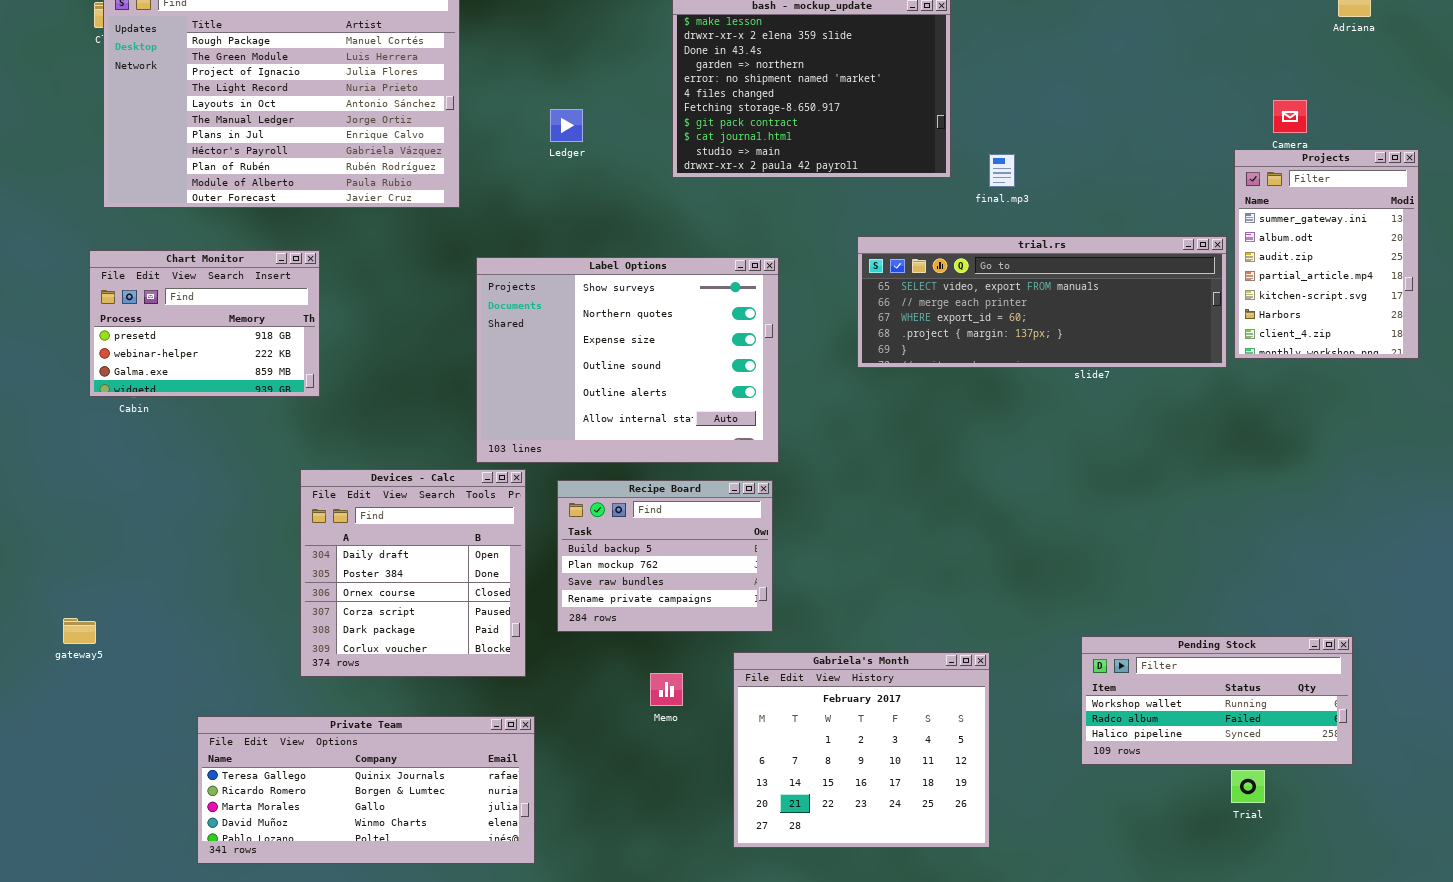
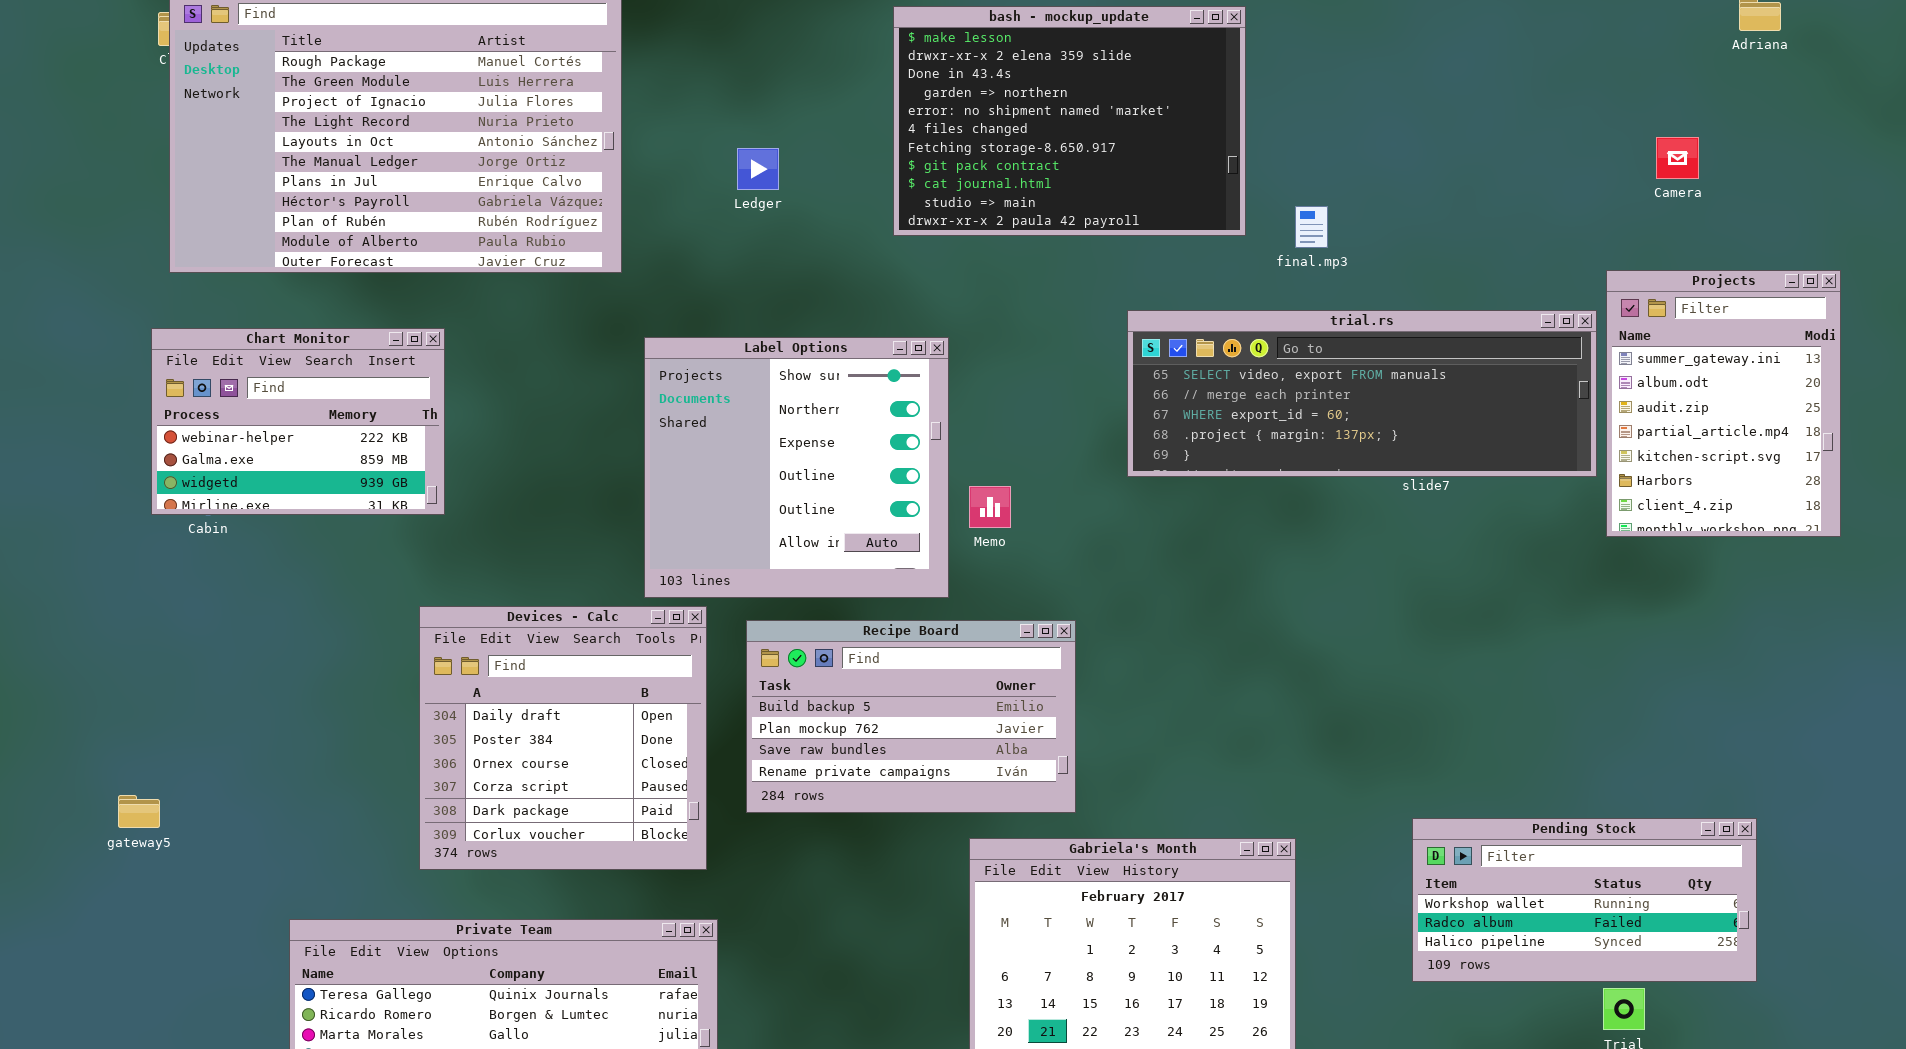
Projects: [1234,149,1419,359] -> [1606,270,1841,537], moved
Chart Monitor: [89,250,320,397] -> [151,328,445,515], scrolled down 1 row
Label Options: [476,257,779,463] -> [644,337,949,598], resized
Recipe Board: [557,480,773,632] -> [746,620,1076,813], resized
Memo: [650,673,683,706] -> [969,486,1011,528], moved

